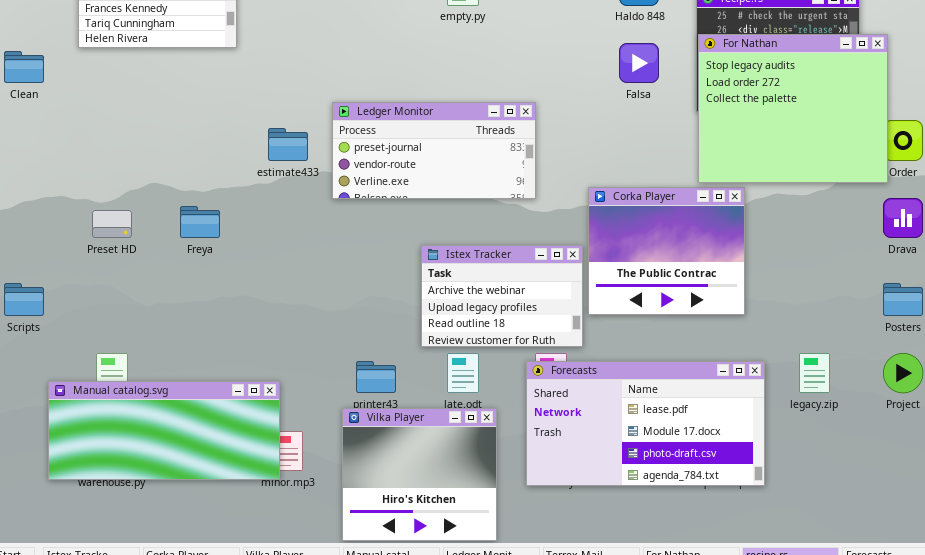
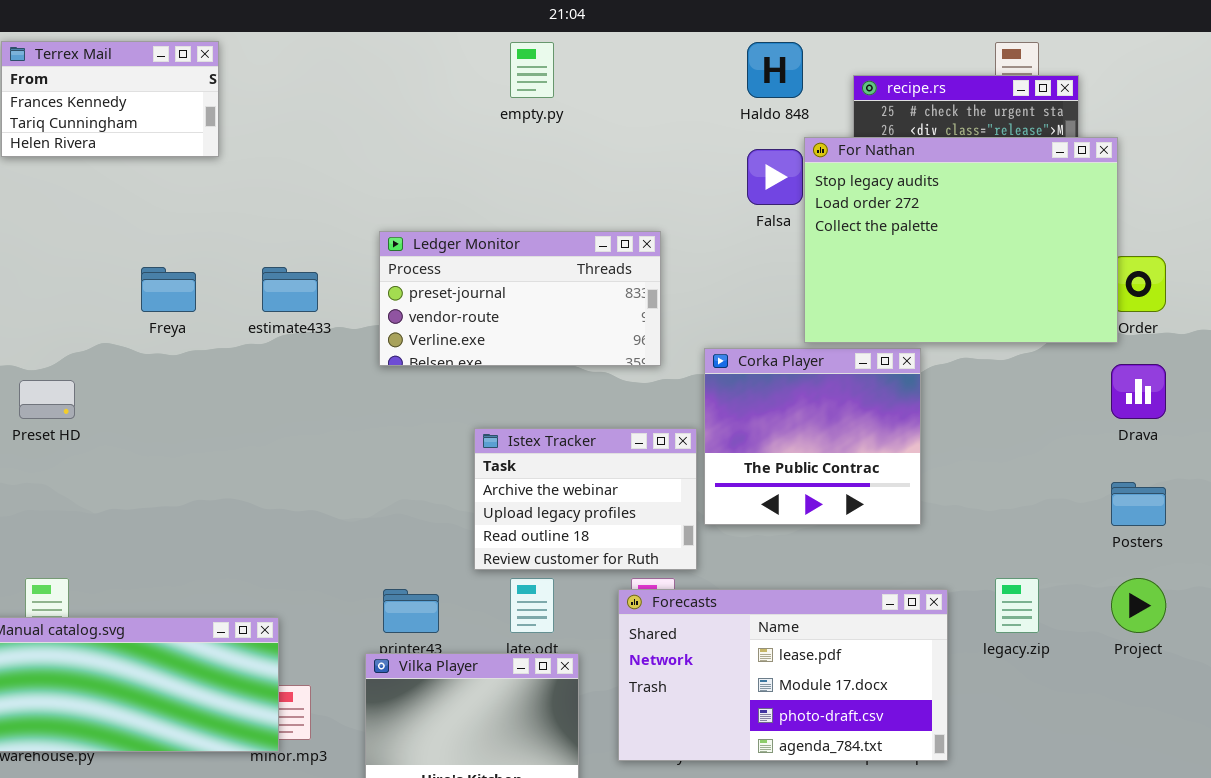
For Nathan: [698,34,888,183] -> [804,137,1118,343], resized
Ledger Monitor: [332,102,536,199] -> [379,231,661,366], moved
Freya: [180,206,220,238] -> [141,267,196,312], moved

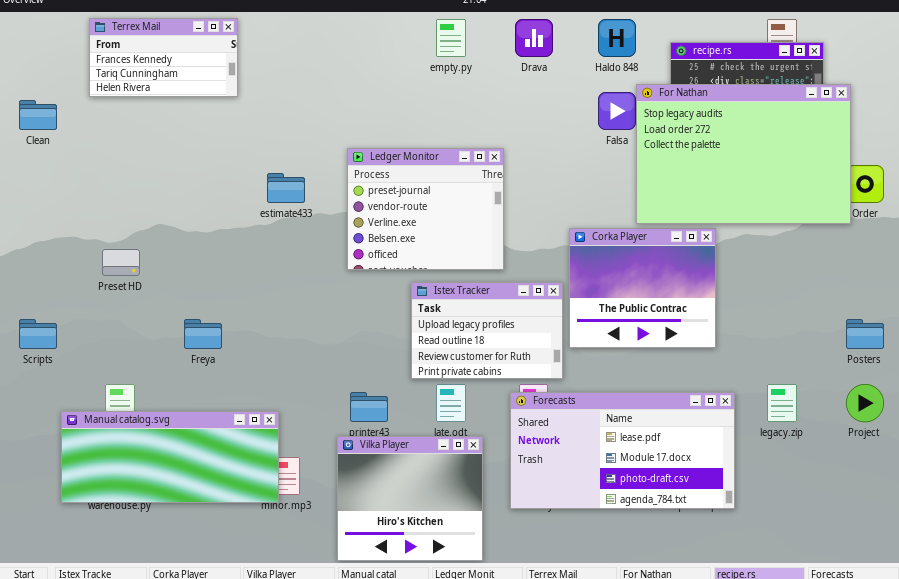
Ledger Monitor: [379,231,661,366] -> [347,148,504,270], resized
Freya: [141,267,196,312] -> [184,319,222,349], moved
Drava: [1111,364,1166,419] -> [515,19,553,57], moved
Istex Tracker: [474,428,697,570] -> [411,282,563,379], scrolled down 1 row

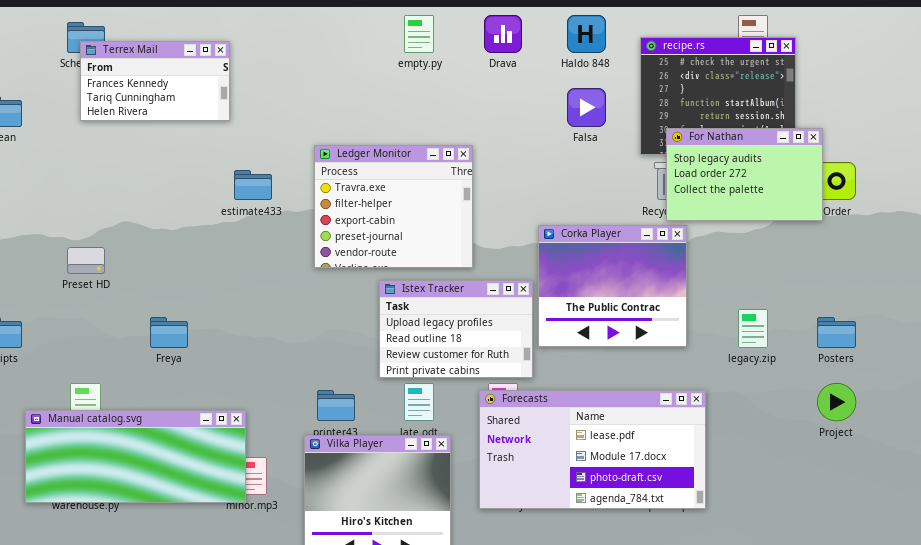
Terrex Mail: [89,18,238,97] -> [80,41,230,121], moved
For Nathan: [636,84,851,224] -> [666,128,823,221], resized
Ledger Monitor: [347,148,504,270] -> [314,145,473,268], scrolled up 3 rows
legacy.zip: [767,384,797,422] -> [738,309,768,348], moved

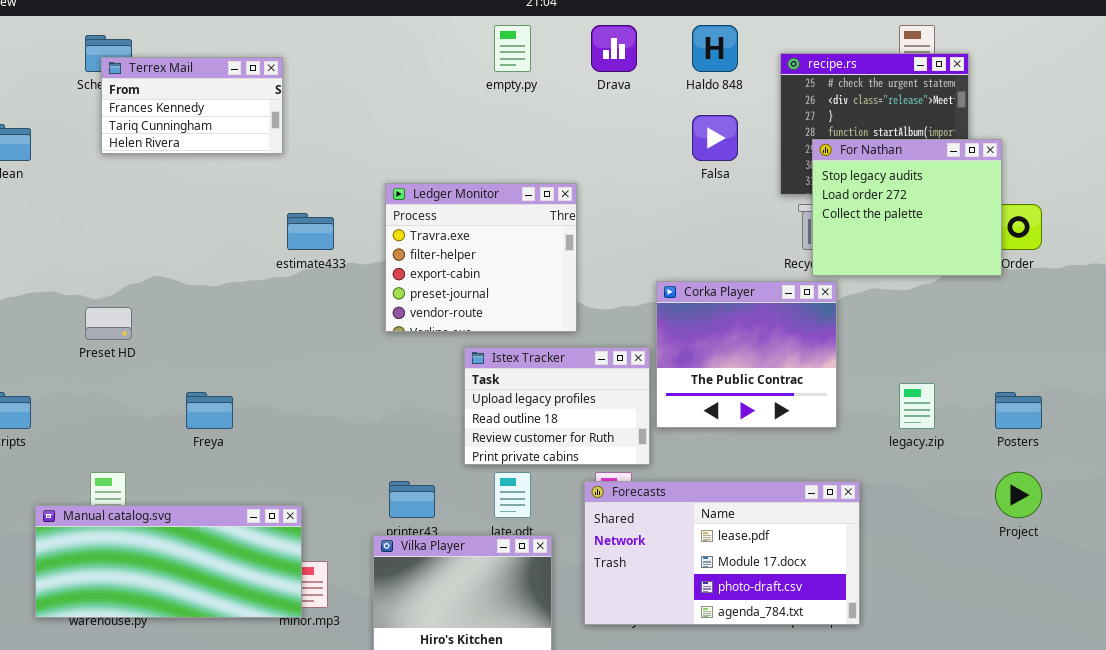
For Nathan: [666,128,823,221] -> [812,139,1002,276], resized

